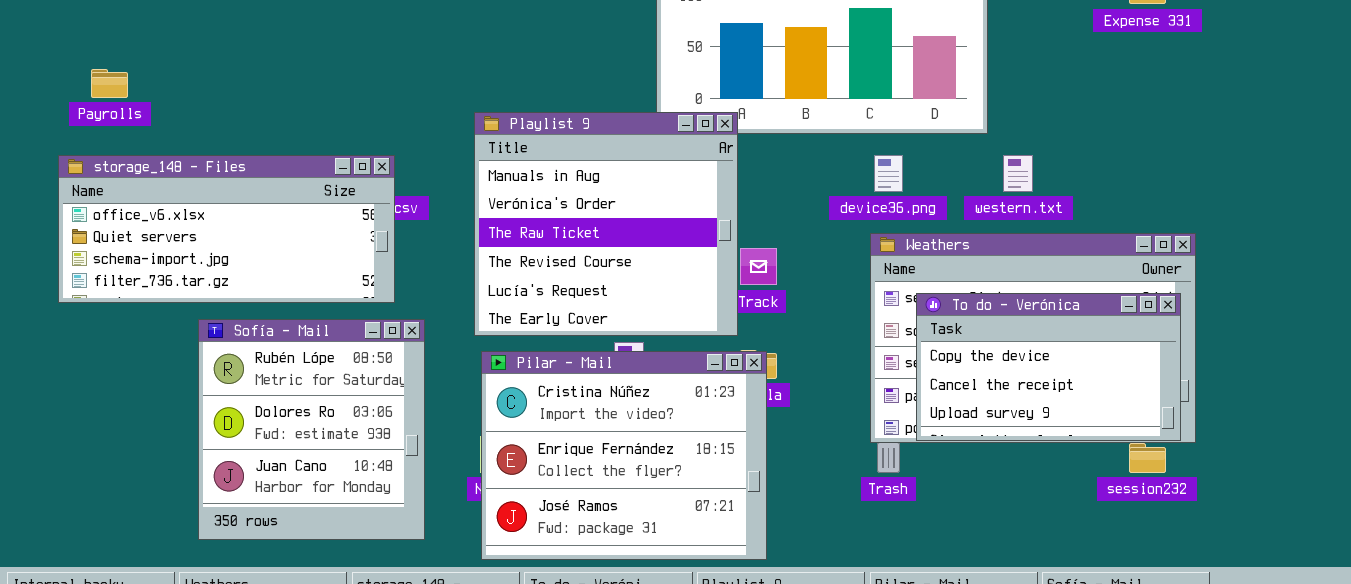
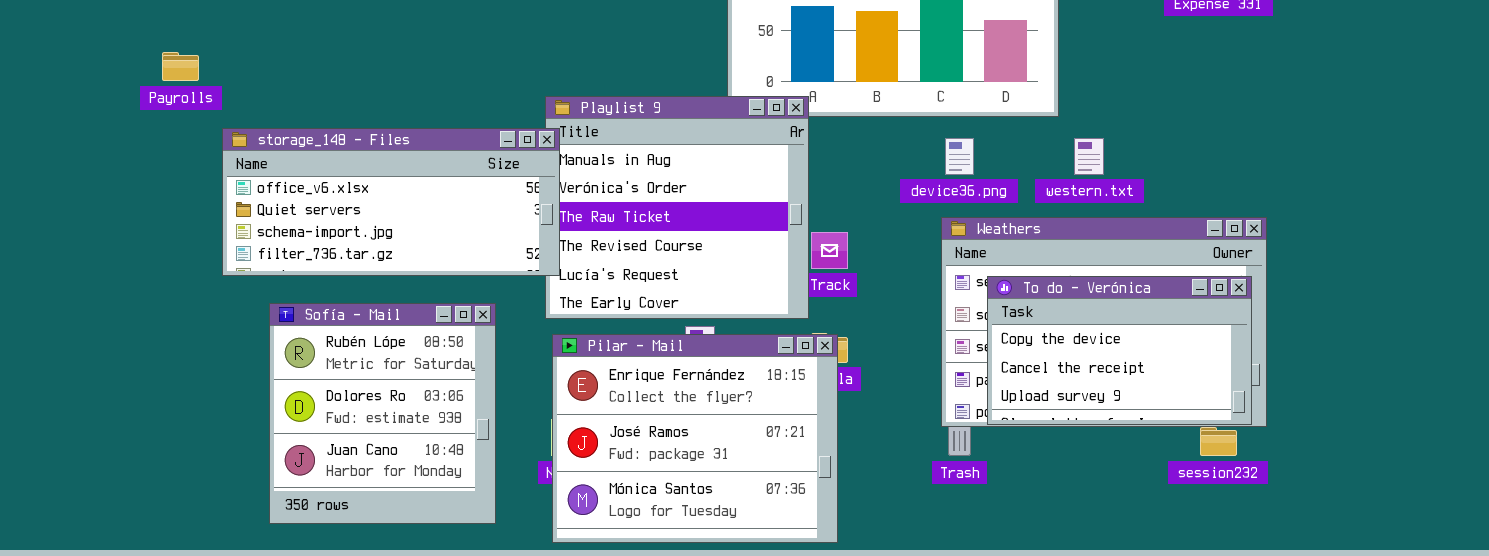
storage_148 - Files: [58,155,395,303] -> [222,128,560,276], moved
Pilar - Mail: [481,351,767,560] -> [552,334,838,543], scrolled down 1 row

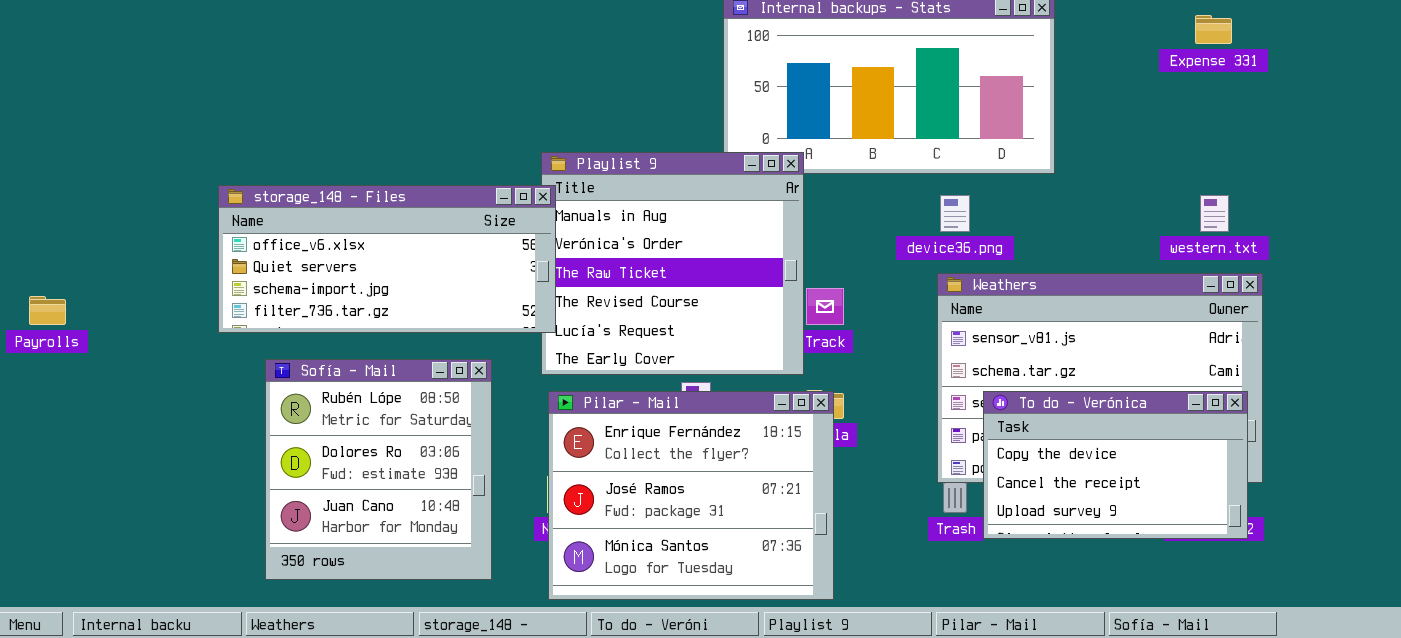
Payrolls: [162,52,199,81] -> [29,296,66,325], moved
western.txt: [1074,138,1104,175] -> [1200,195,1229,232], moved
To do - Verónica: [987,276,1252,425] -> [983,391,1248,539], moved

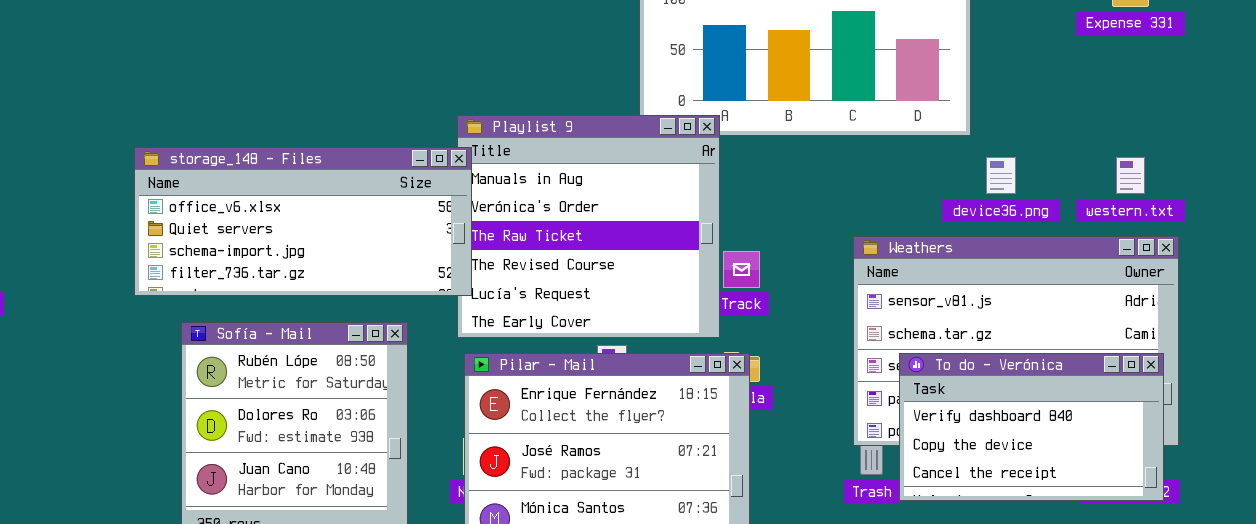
device36.png: [940,195,970,232] -> [986,157,1016,194], moved
To do - Verónica: [983,391,1248,539] -> [899,353,1164,501], scrolled up 1 row

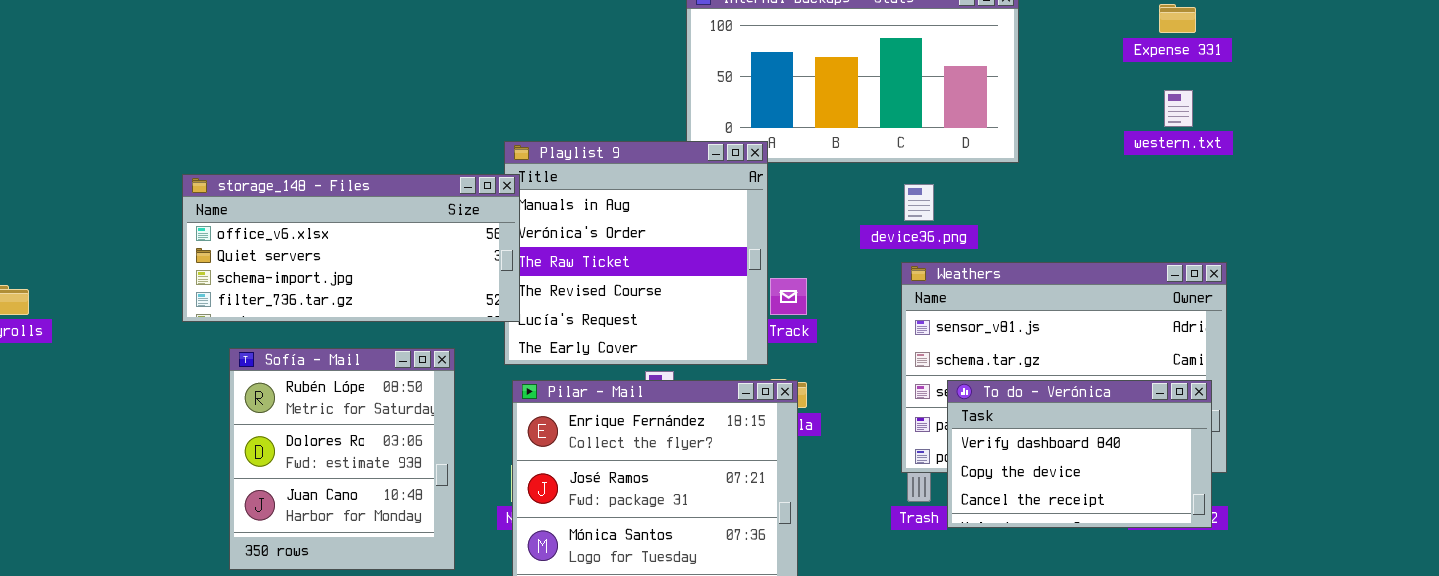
device36.png: [986,157,1016,194] -> [904,184,934,221], moved
western.txt: [1116,157,1145,194] -> [1164,90,1193,127], moved

